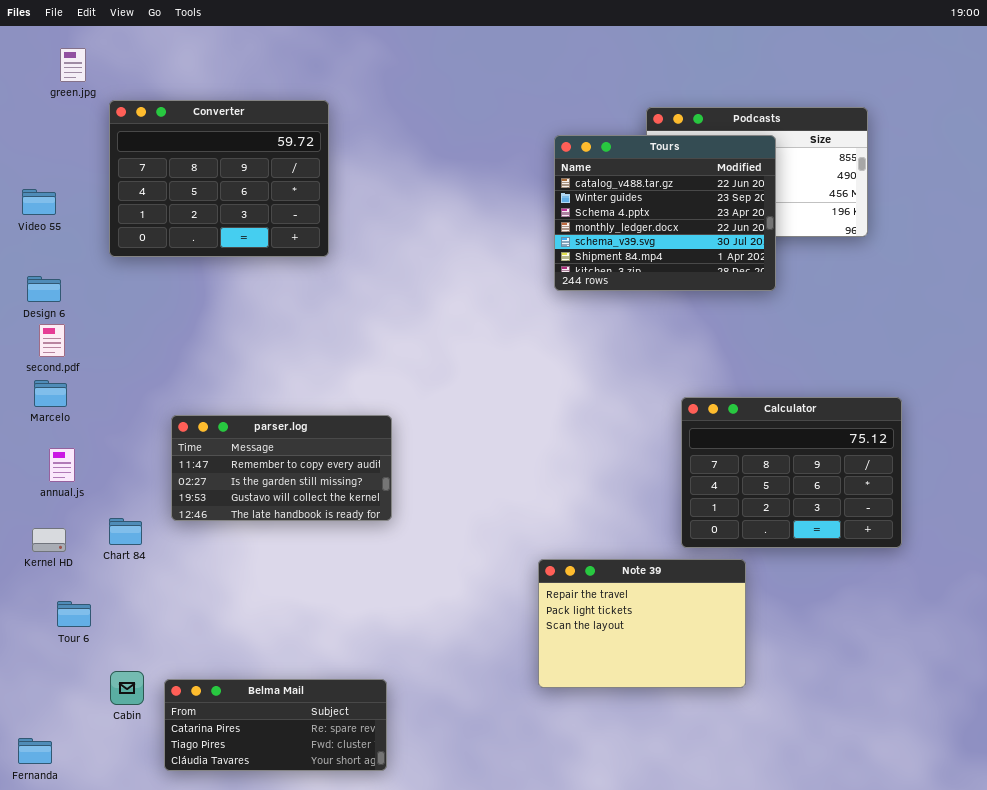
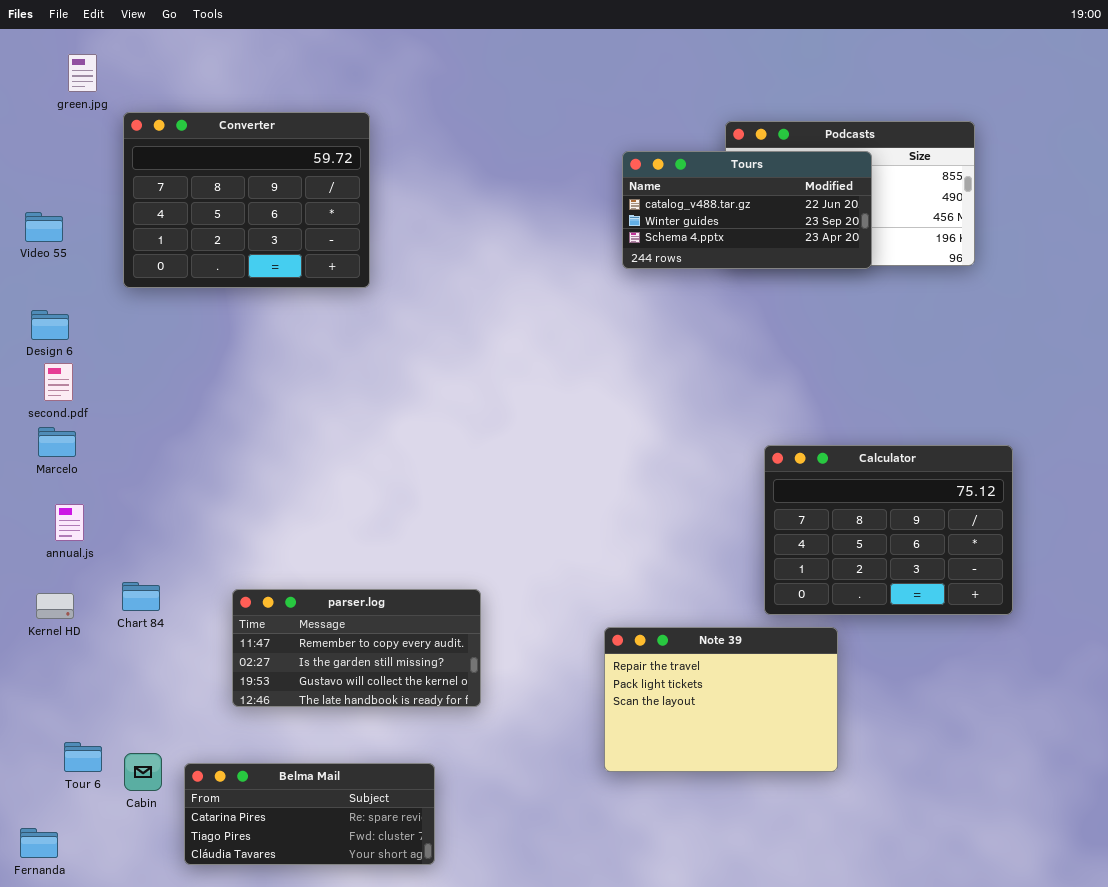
Tours: [554,135,776,291] -> [622,151,872,269], resized
parser.log: [171,415,392,521] -> [232,589,481,707], moved
Tour 6: [57,601,91,627] -> [64,742,102,772], moved

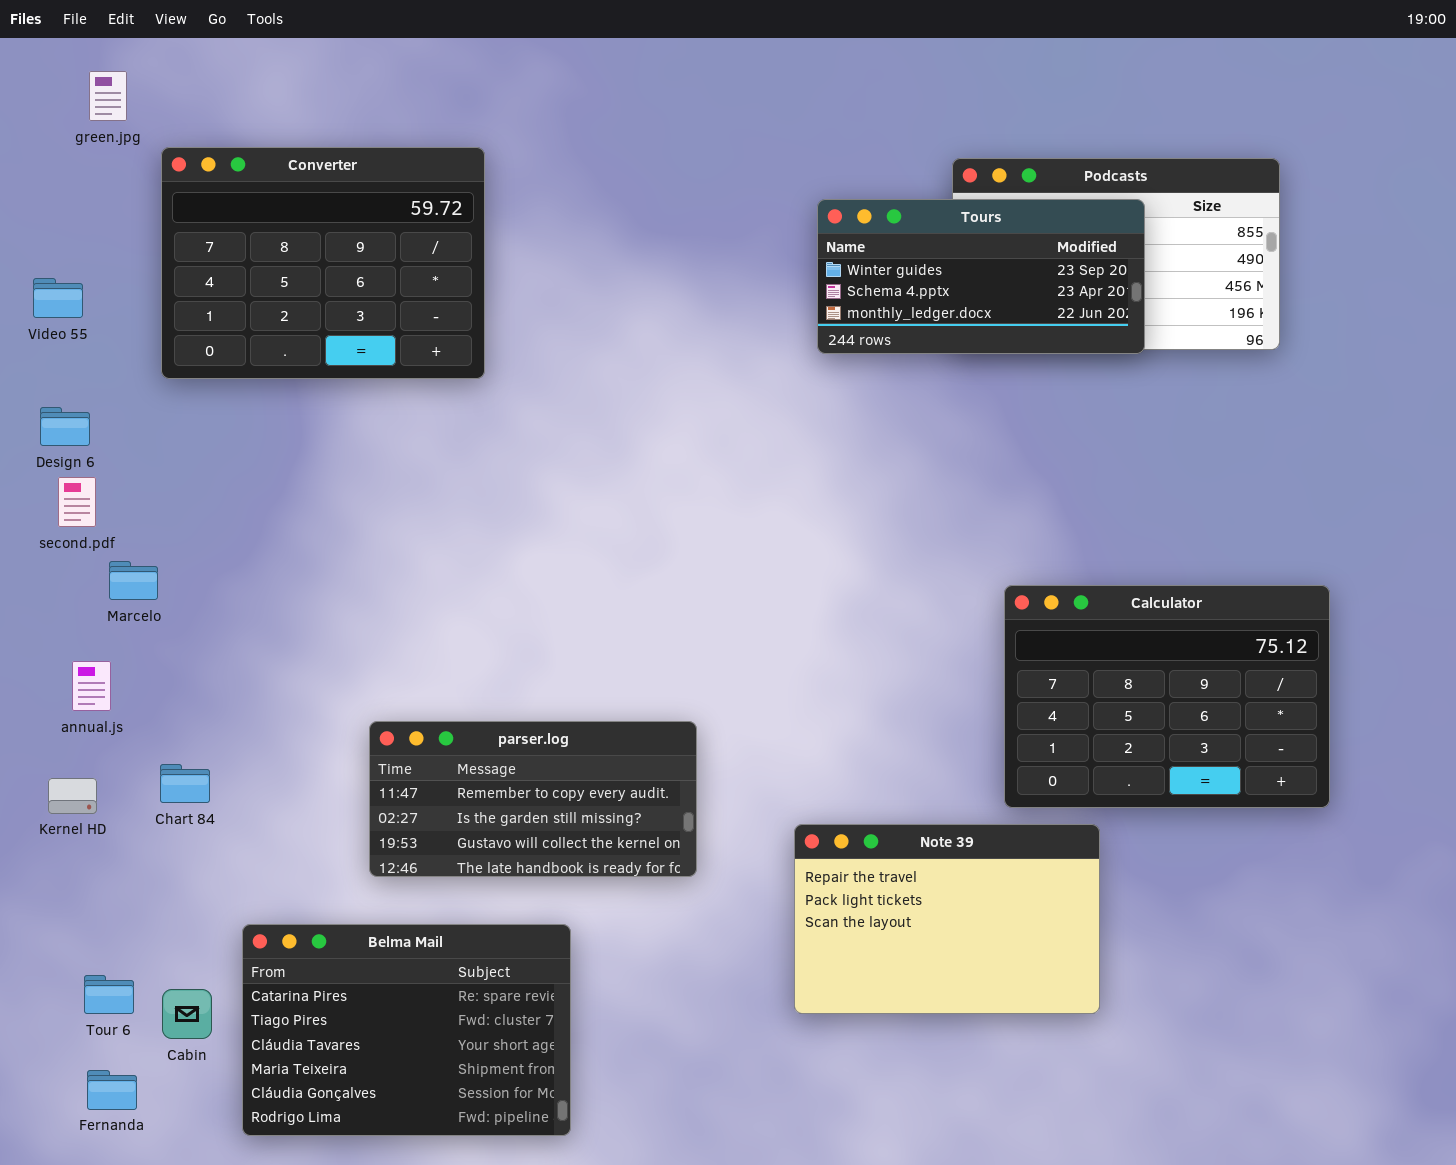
Tours: [622,151,872,269] -> [817,199,1145,354], scrolled down 1 row
Marcelo: [38,427,76,457] -> [109,561,158,600], moved
parser.log: [232,589,481,707] -> [369,721,697,877], moved
Belma Mail: [184,763,435,865] -> [242,924,571,1136], resized
Fernanda: [20,828,58,858] -> [87,1070,137,1110], moved

